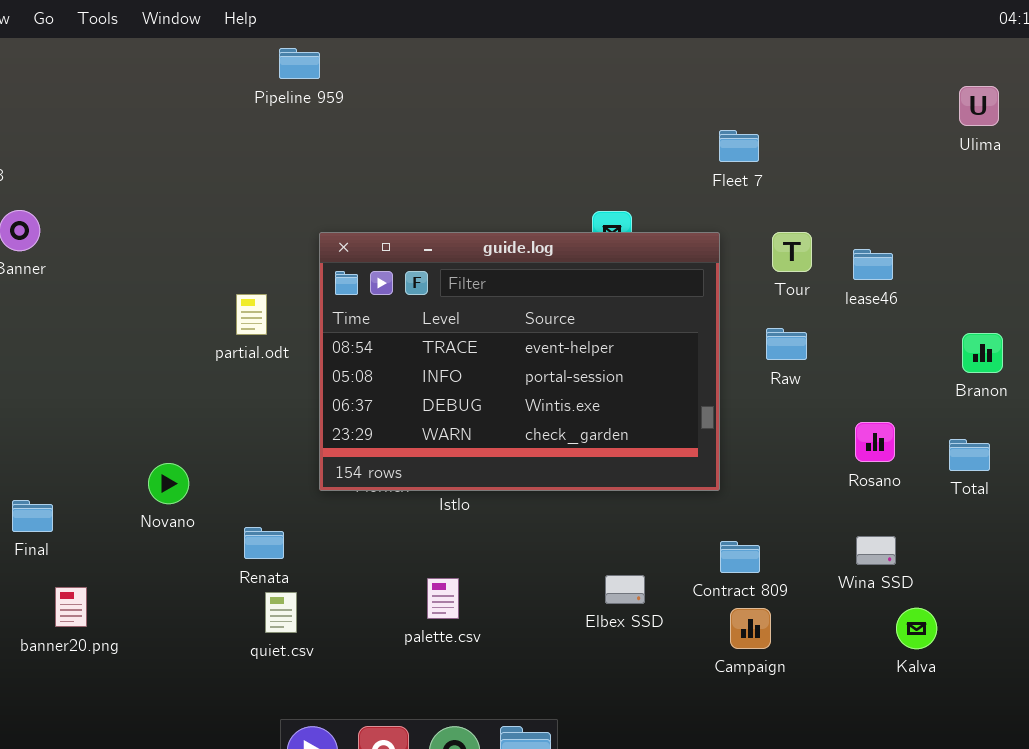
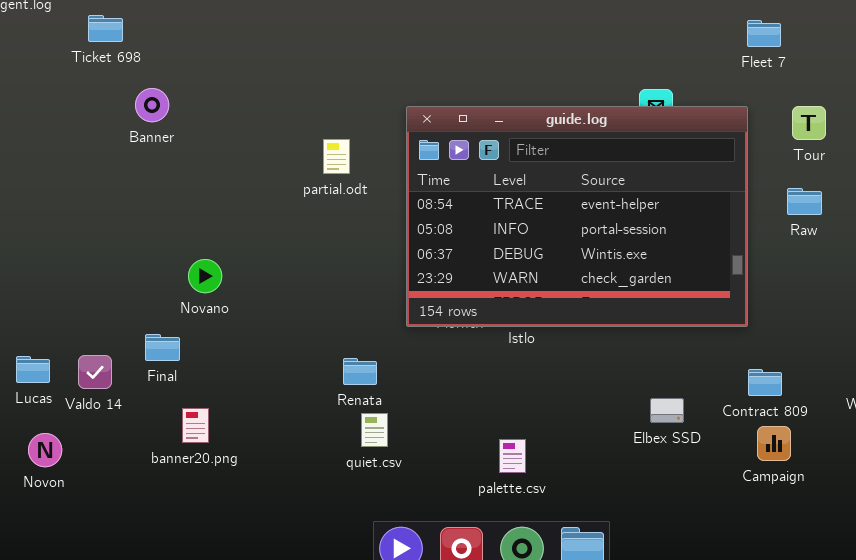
partial.odt: [236,294,267,335] -> [323,139,350,174], moved
Novano: [148,463,189,504] -> [188,259,222,293], moved
palette.csv: [427,578,459,619] -> [499,439,526,473], moved

